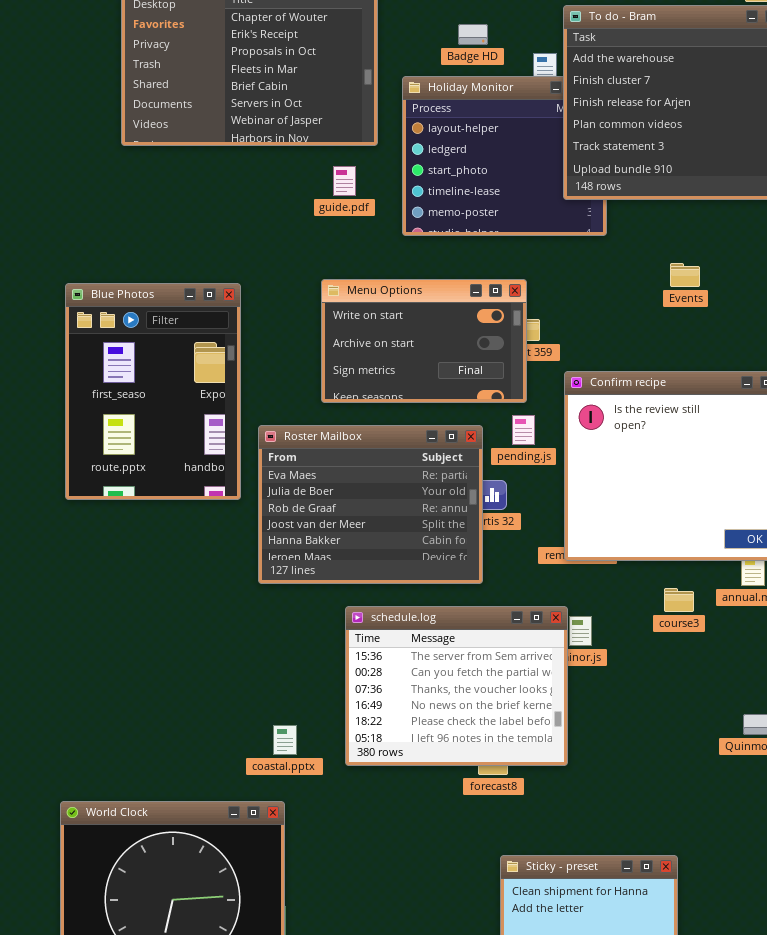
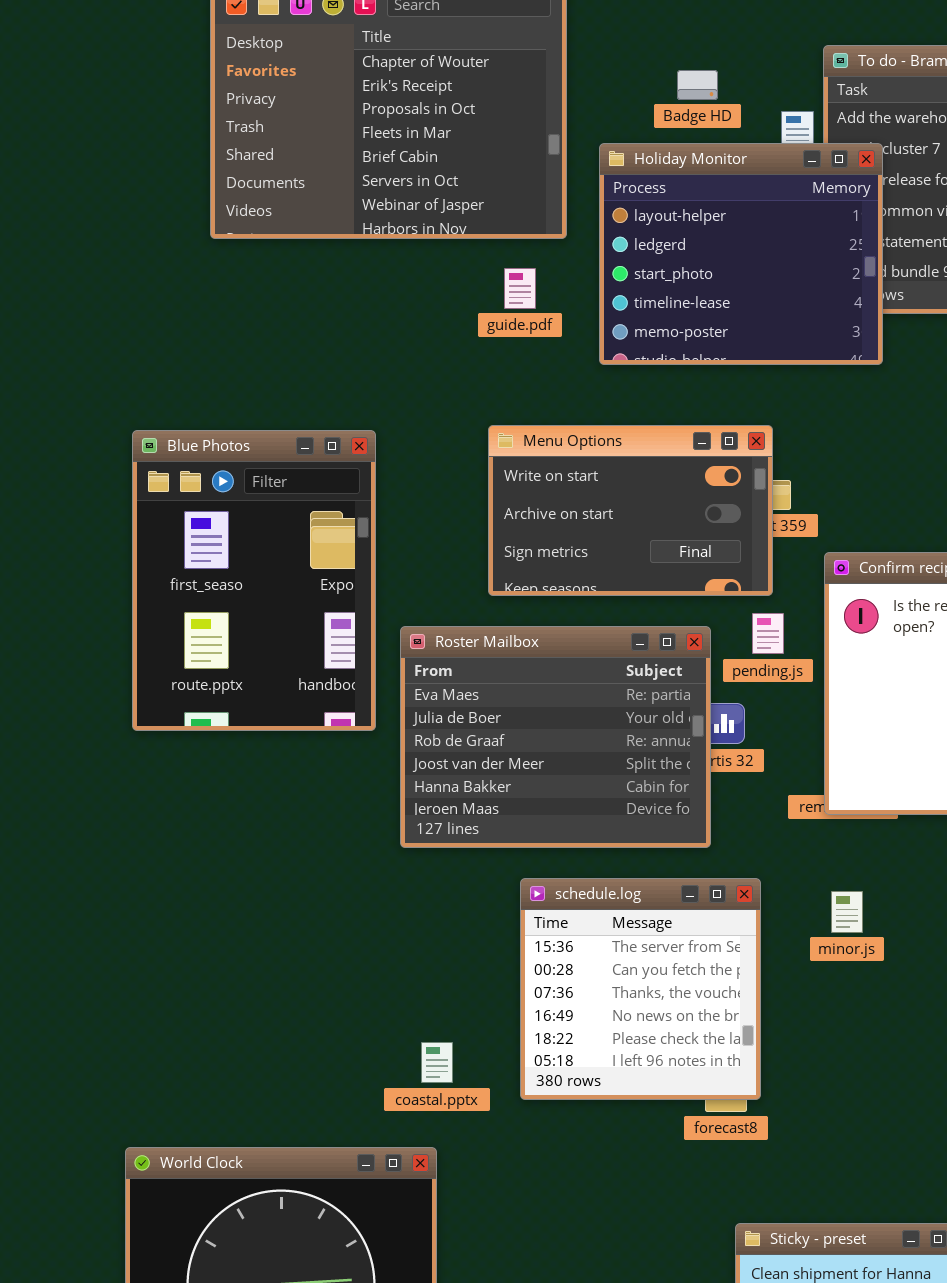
Holiday Monitor: [402,76,607,236] -> [599,143,883,365], raised
schedule.log: [345,606,568,766] -> [520,878,761,1100], resized

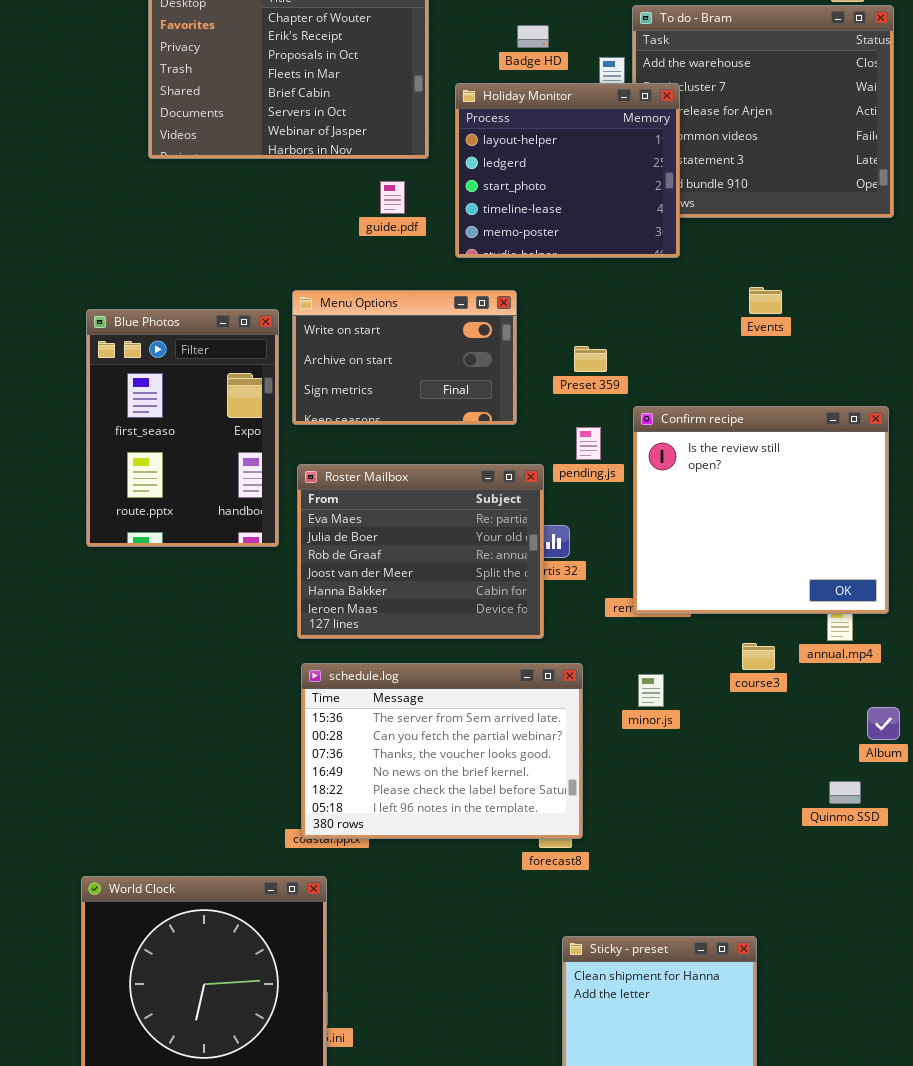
Menu Options: [488,425,773,596] -> [292,290,517,425], moved
pending.js: [752,613,784,654] -> [576,427,601,460], moved
schedule.log: [520,878,761,1100] -> [301,663,583,839], resized

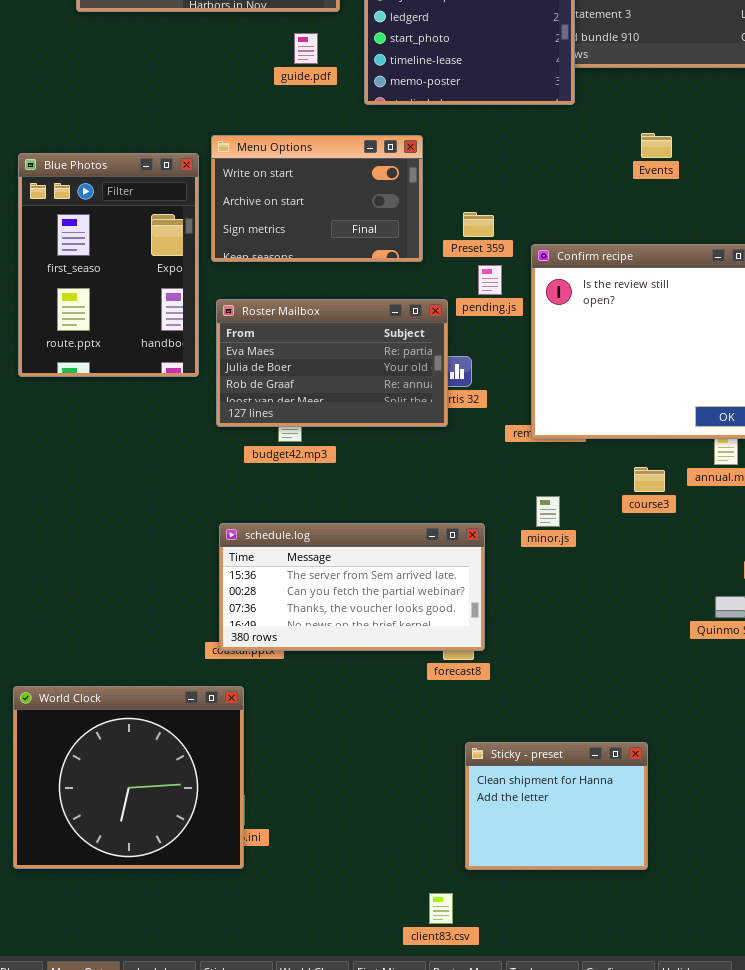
Preset 359: [574,346,607,372] -> [463,212,494,237], moved
Roster Mailbox: [297,464,544,639] -> [216,299,448,427], resized
schedule.log: [301,663,583,839] -> [219,523,485,651], resized

